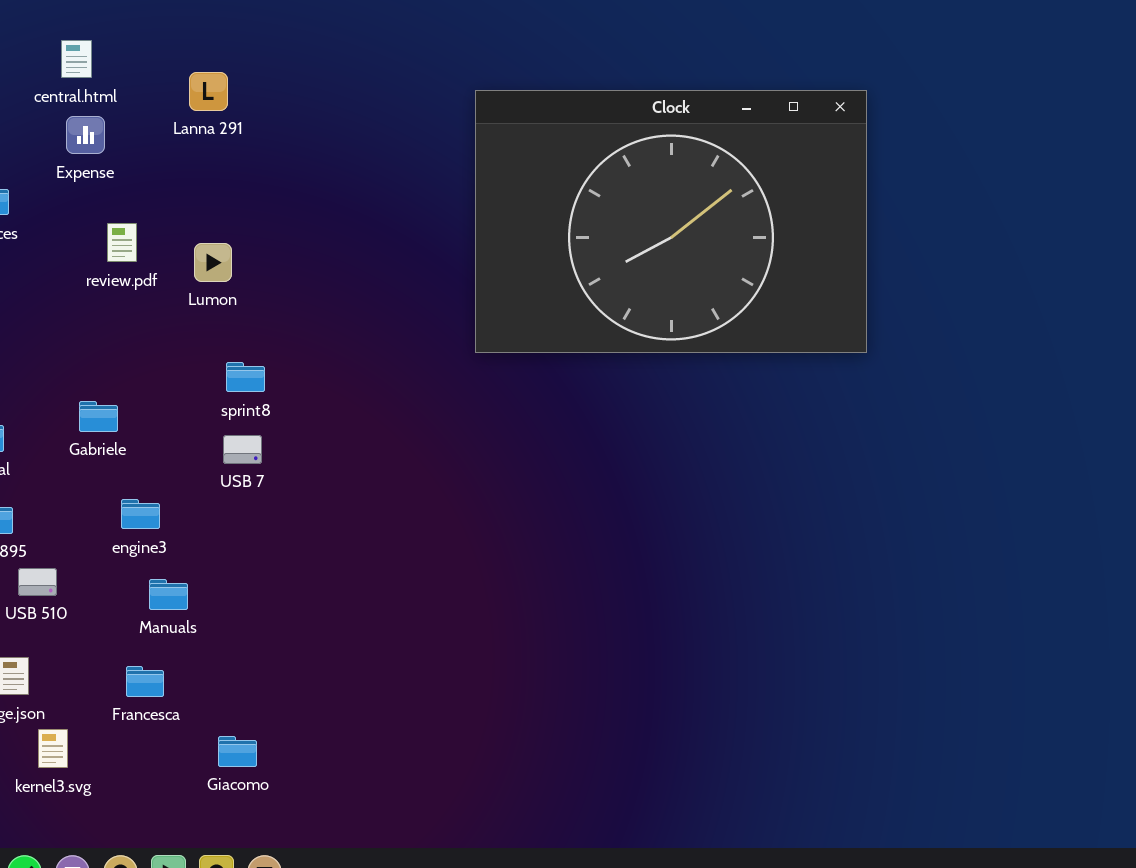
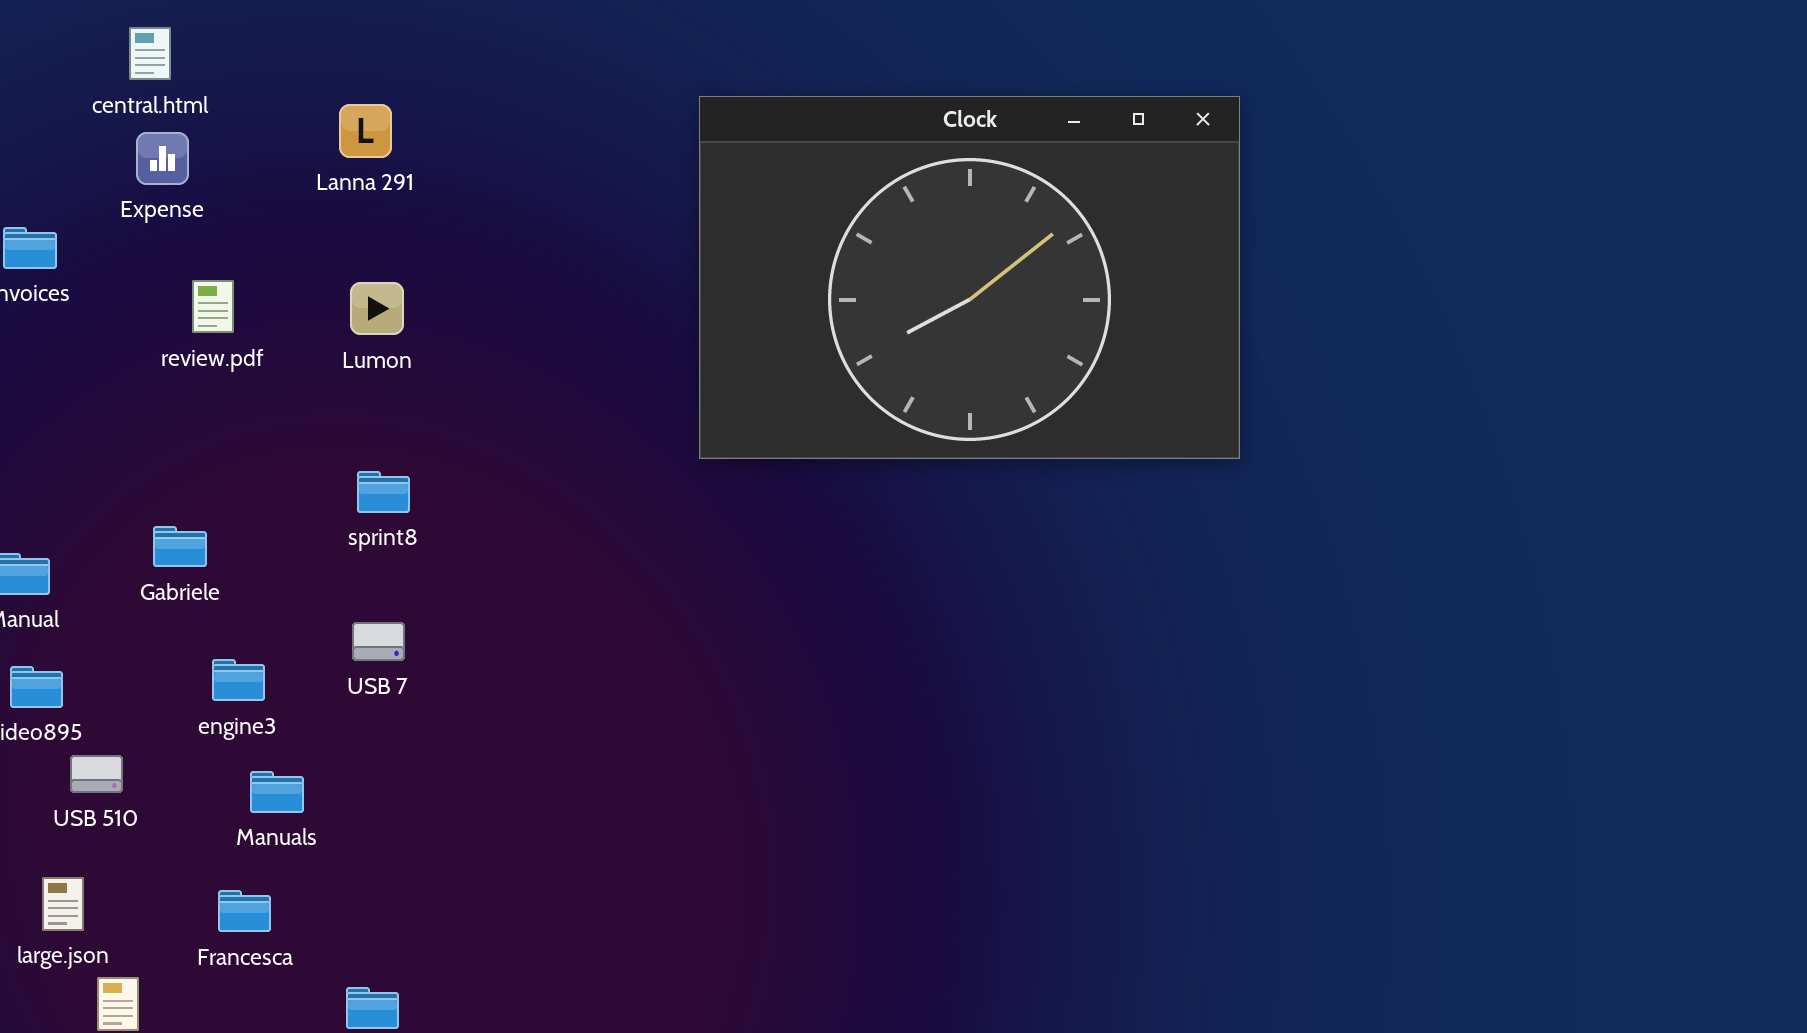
Lanna 291: [189,72,228,111] -> [339,104,392,158], moved
Lumon: [194,243,232,282] -> [350,282,404,335], moved
USB 7: [223,435,262,464] -> [352,622,405,661], moved

